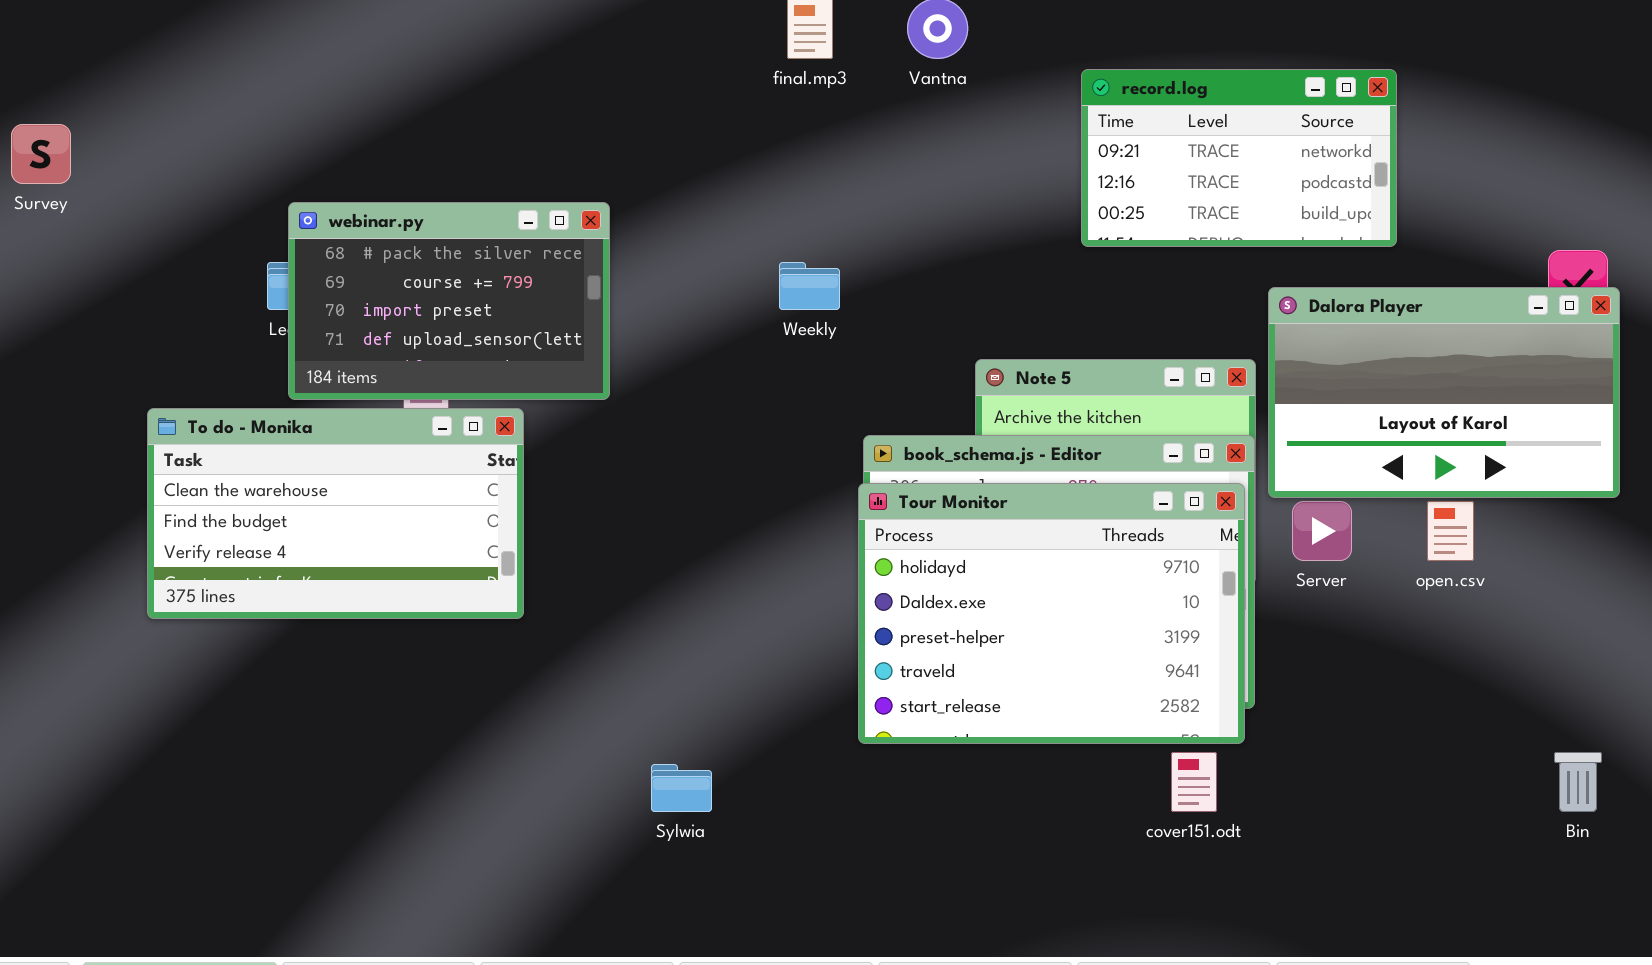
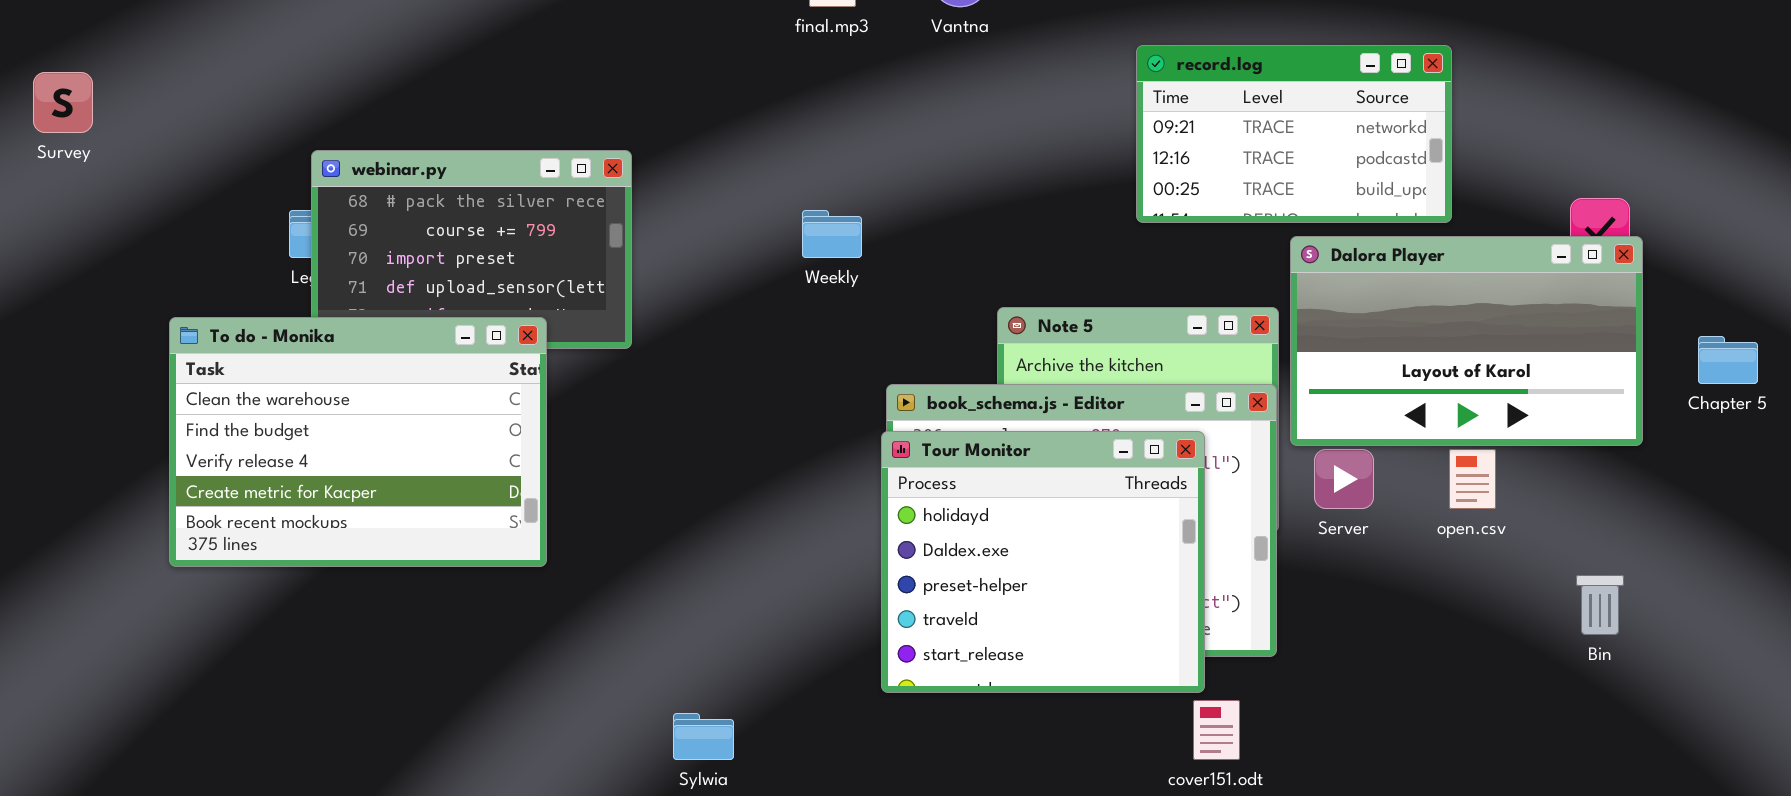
record.log: [1081,69,1397,247] -> [1136,45,1452,223], moved
To do - Monika: [147,408,524,619] -> [169,317,547,567], resized
Tour Monitor: [858,483,1245,744] -> [881,431,1205,693], resized
Bin: [1554,752,1602,812] -> [1576,575,1624,635], moved

